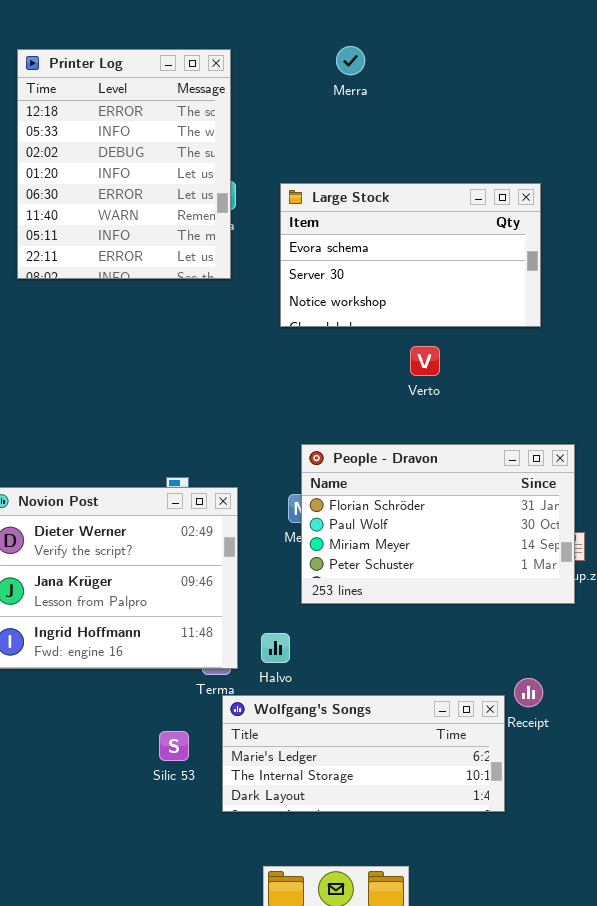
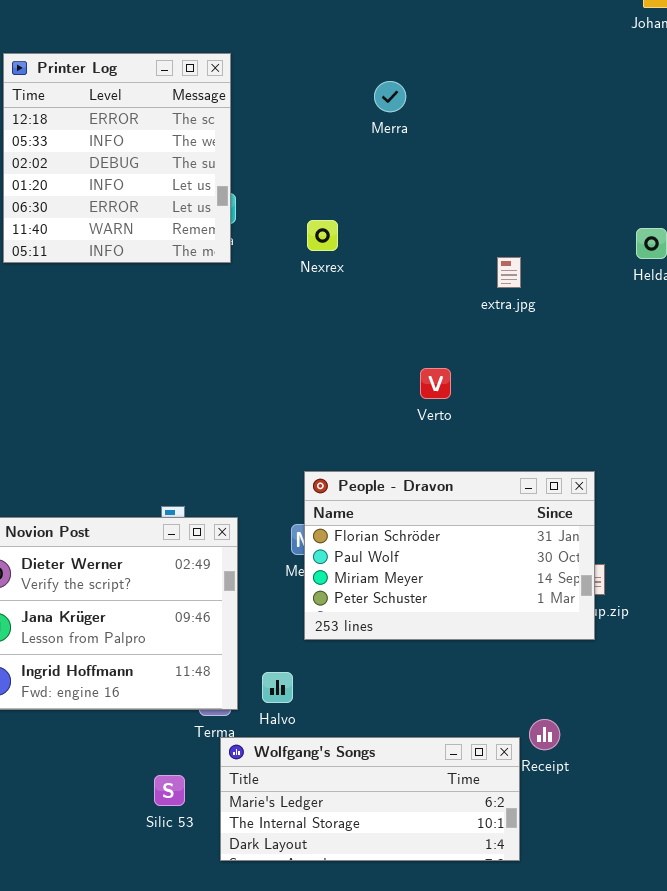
Merra: [336,46,365,75] -> [374,81,406,112], moved
Printer Log: [17,49,231,279] -> [3,53,231,263], resized
Large Stock: [280,183,541,327] -> none, closed

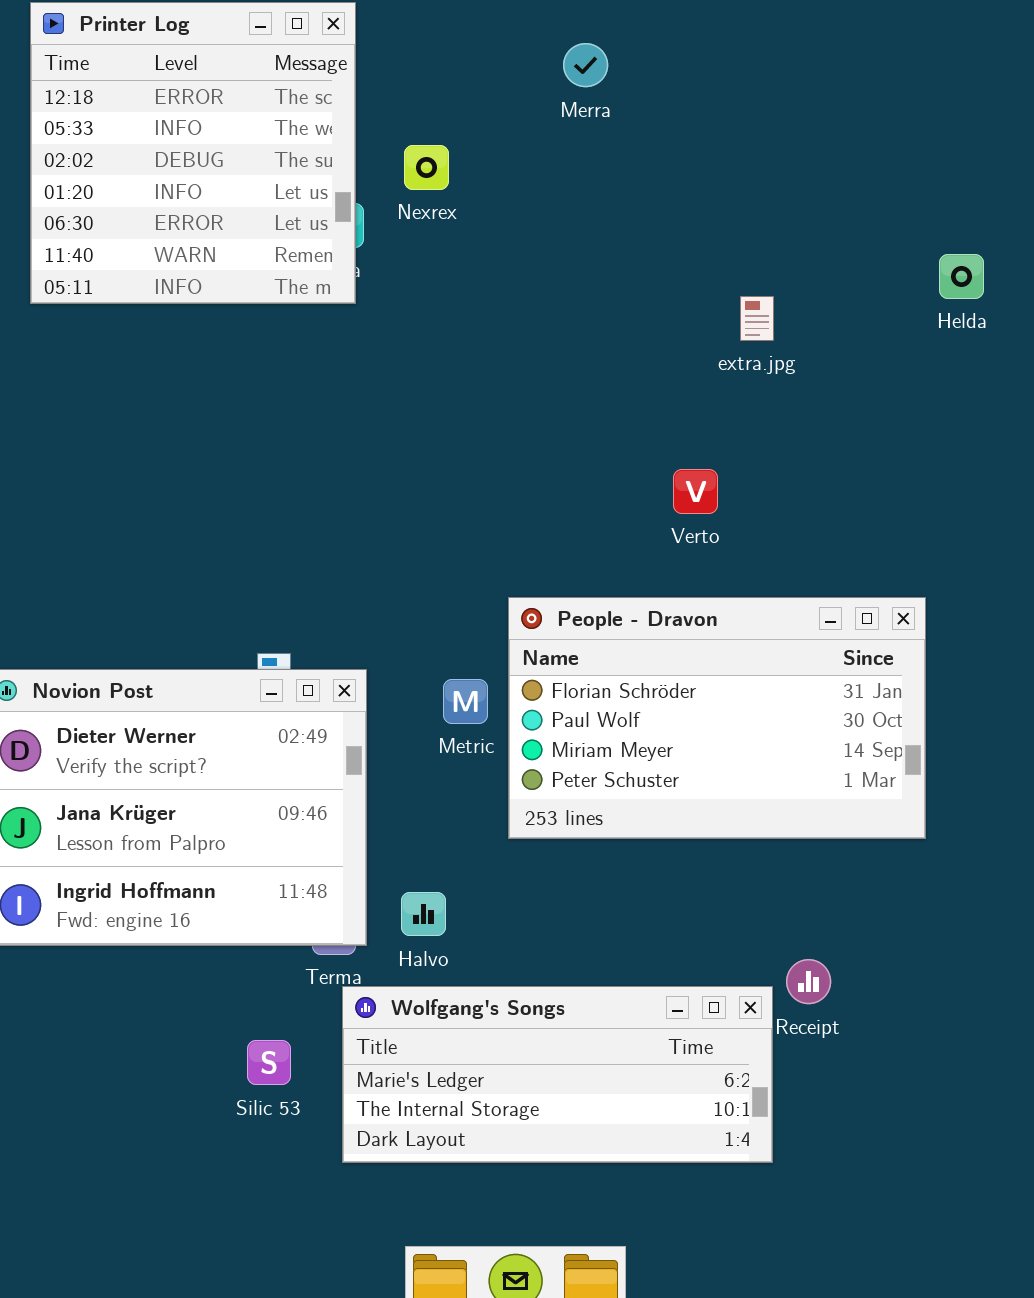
Nexrex: [307,220,338,251] -> [404,145,449,190], moved
Verto: [420,368,451,399] -> [673,469,718,514], moved
People - Dravon: [304,471,595,640] -> [508,597,926,839], moved

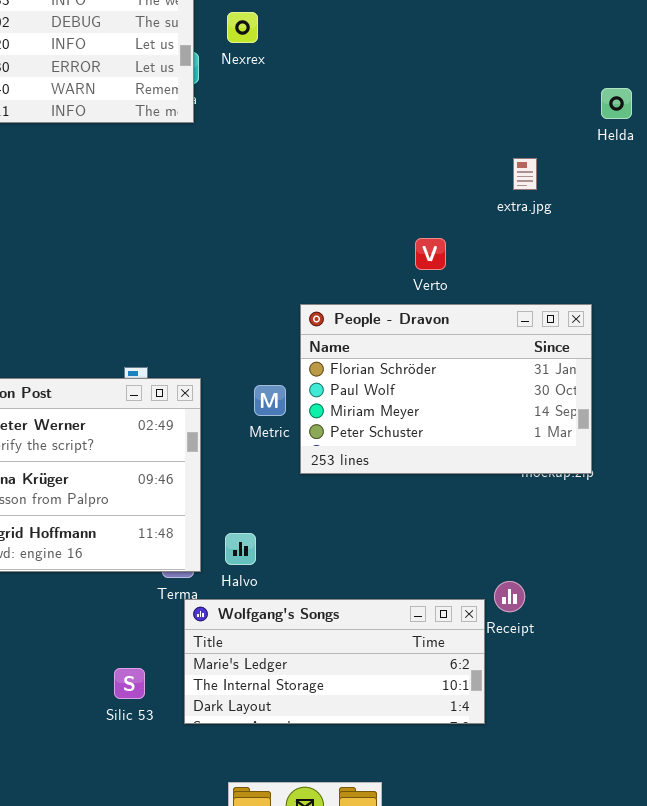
extra.jpg: [740,296,774,341] -> [513,158,537,190], moved
People - Dravon: [508,597,926,839] -> [300,304,592,474], moved
Silic 53: [247,1040,291,1085] -> [114,668,145,699], moved

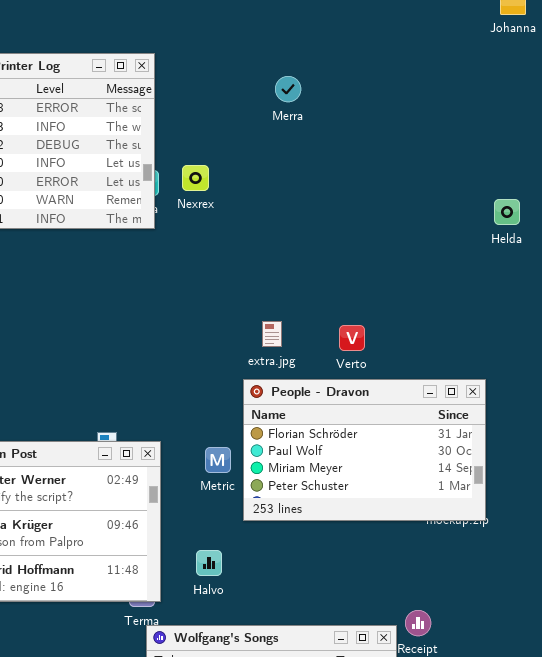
Nexrex: [227,12,258,43] -> [182,165,209,191], moved
extra.jpg: [513,158,537,190] -> [262,321,282,347], moved
Halvo: [225,533,256,565] -> [196,550,222,576], moved

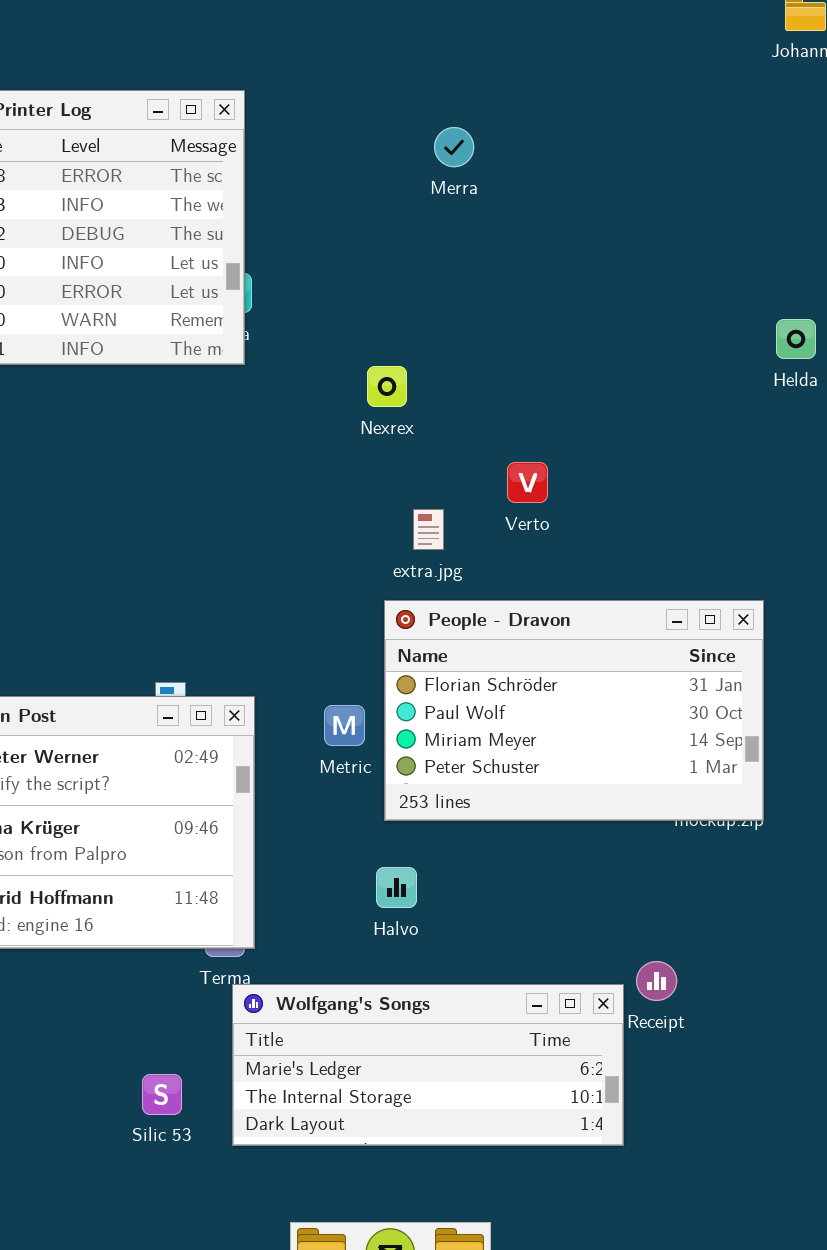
Nexrex: [182,165,209,191] -> [367,366,407,407], moved
Verto: [339,325,365,351] -> [507,462,548,503], moved
Halvo: [196,550,222,576] -> [376,867,417,908], moved

